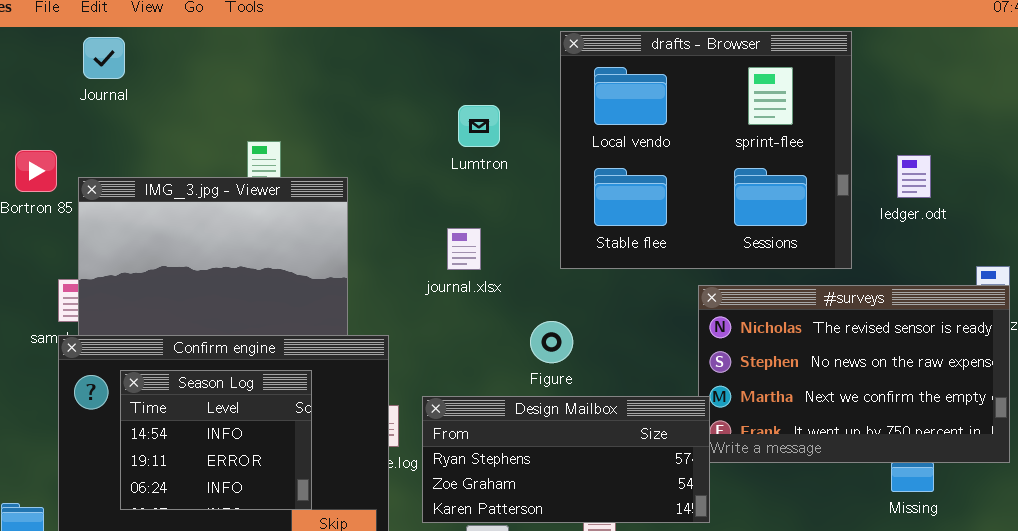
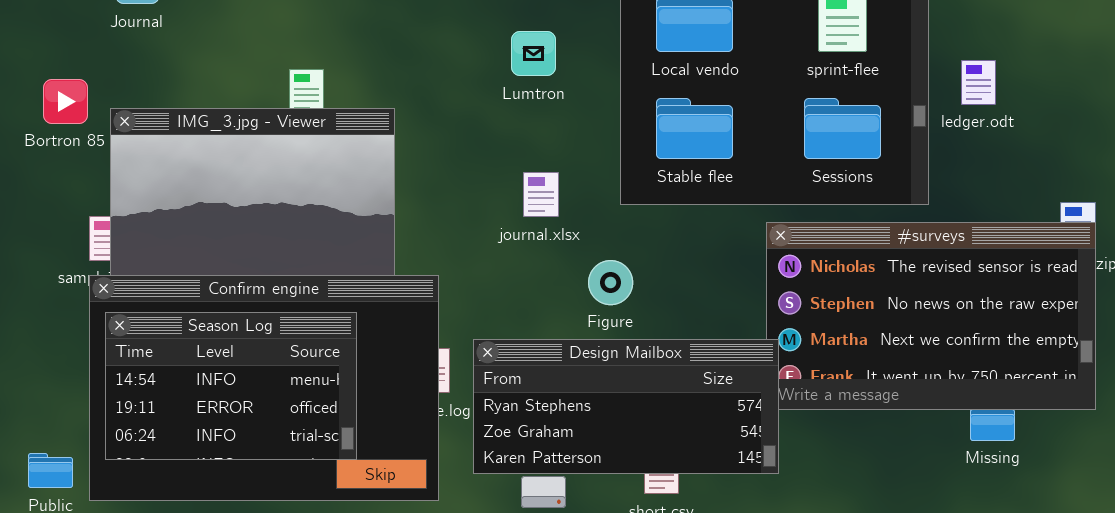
ledger.odt: [897,155,931,198] -> [961,60,996,105], moved
journal.xlsx: [447,228,481,270] -> [523,172,559,217], moved
Season Log: [120,370,312,510] -> [105,312,357,460], resized

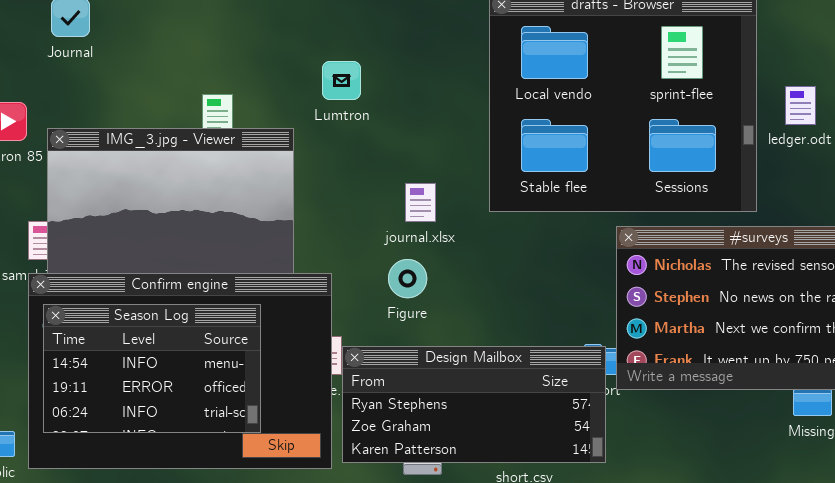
Lumtron: [511,31,556,76] -> [322,61,361,100], moved
Figure: [588,260,633,305] -> [388,259,427,298], moved
Design Mailbox: [473,339,779,474] -> [342,346,606,463], moved

